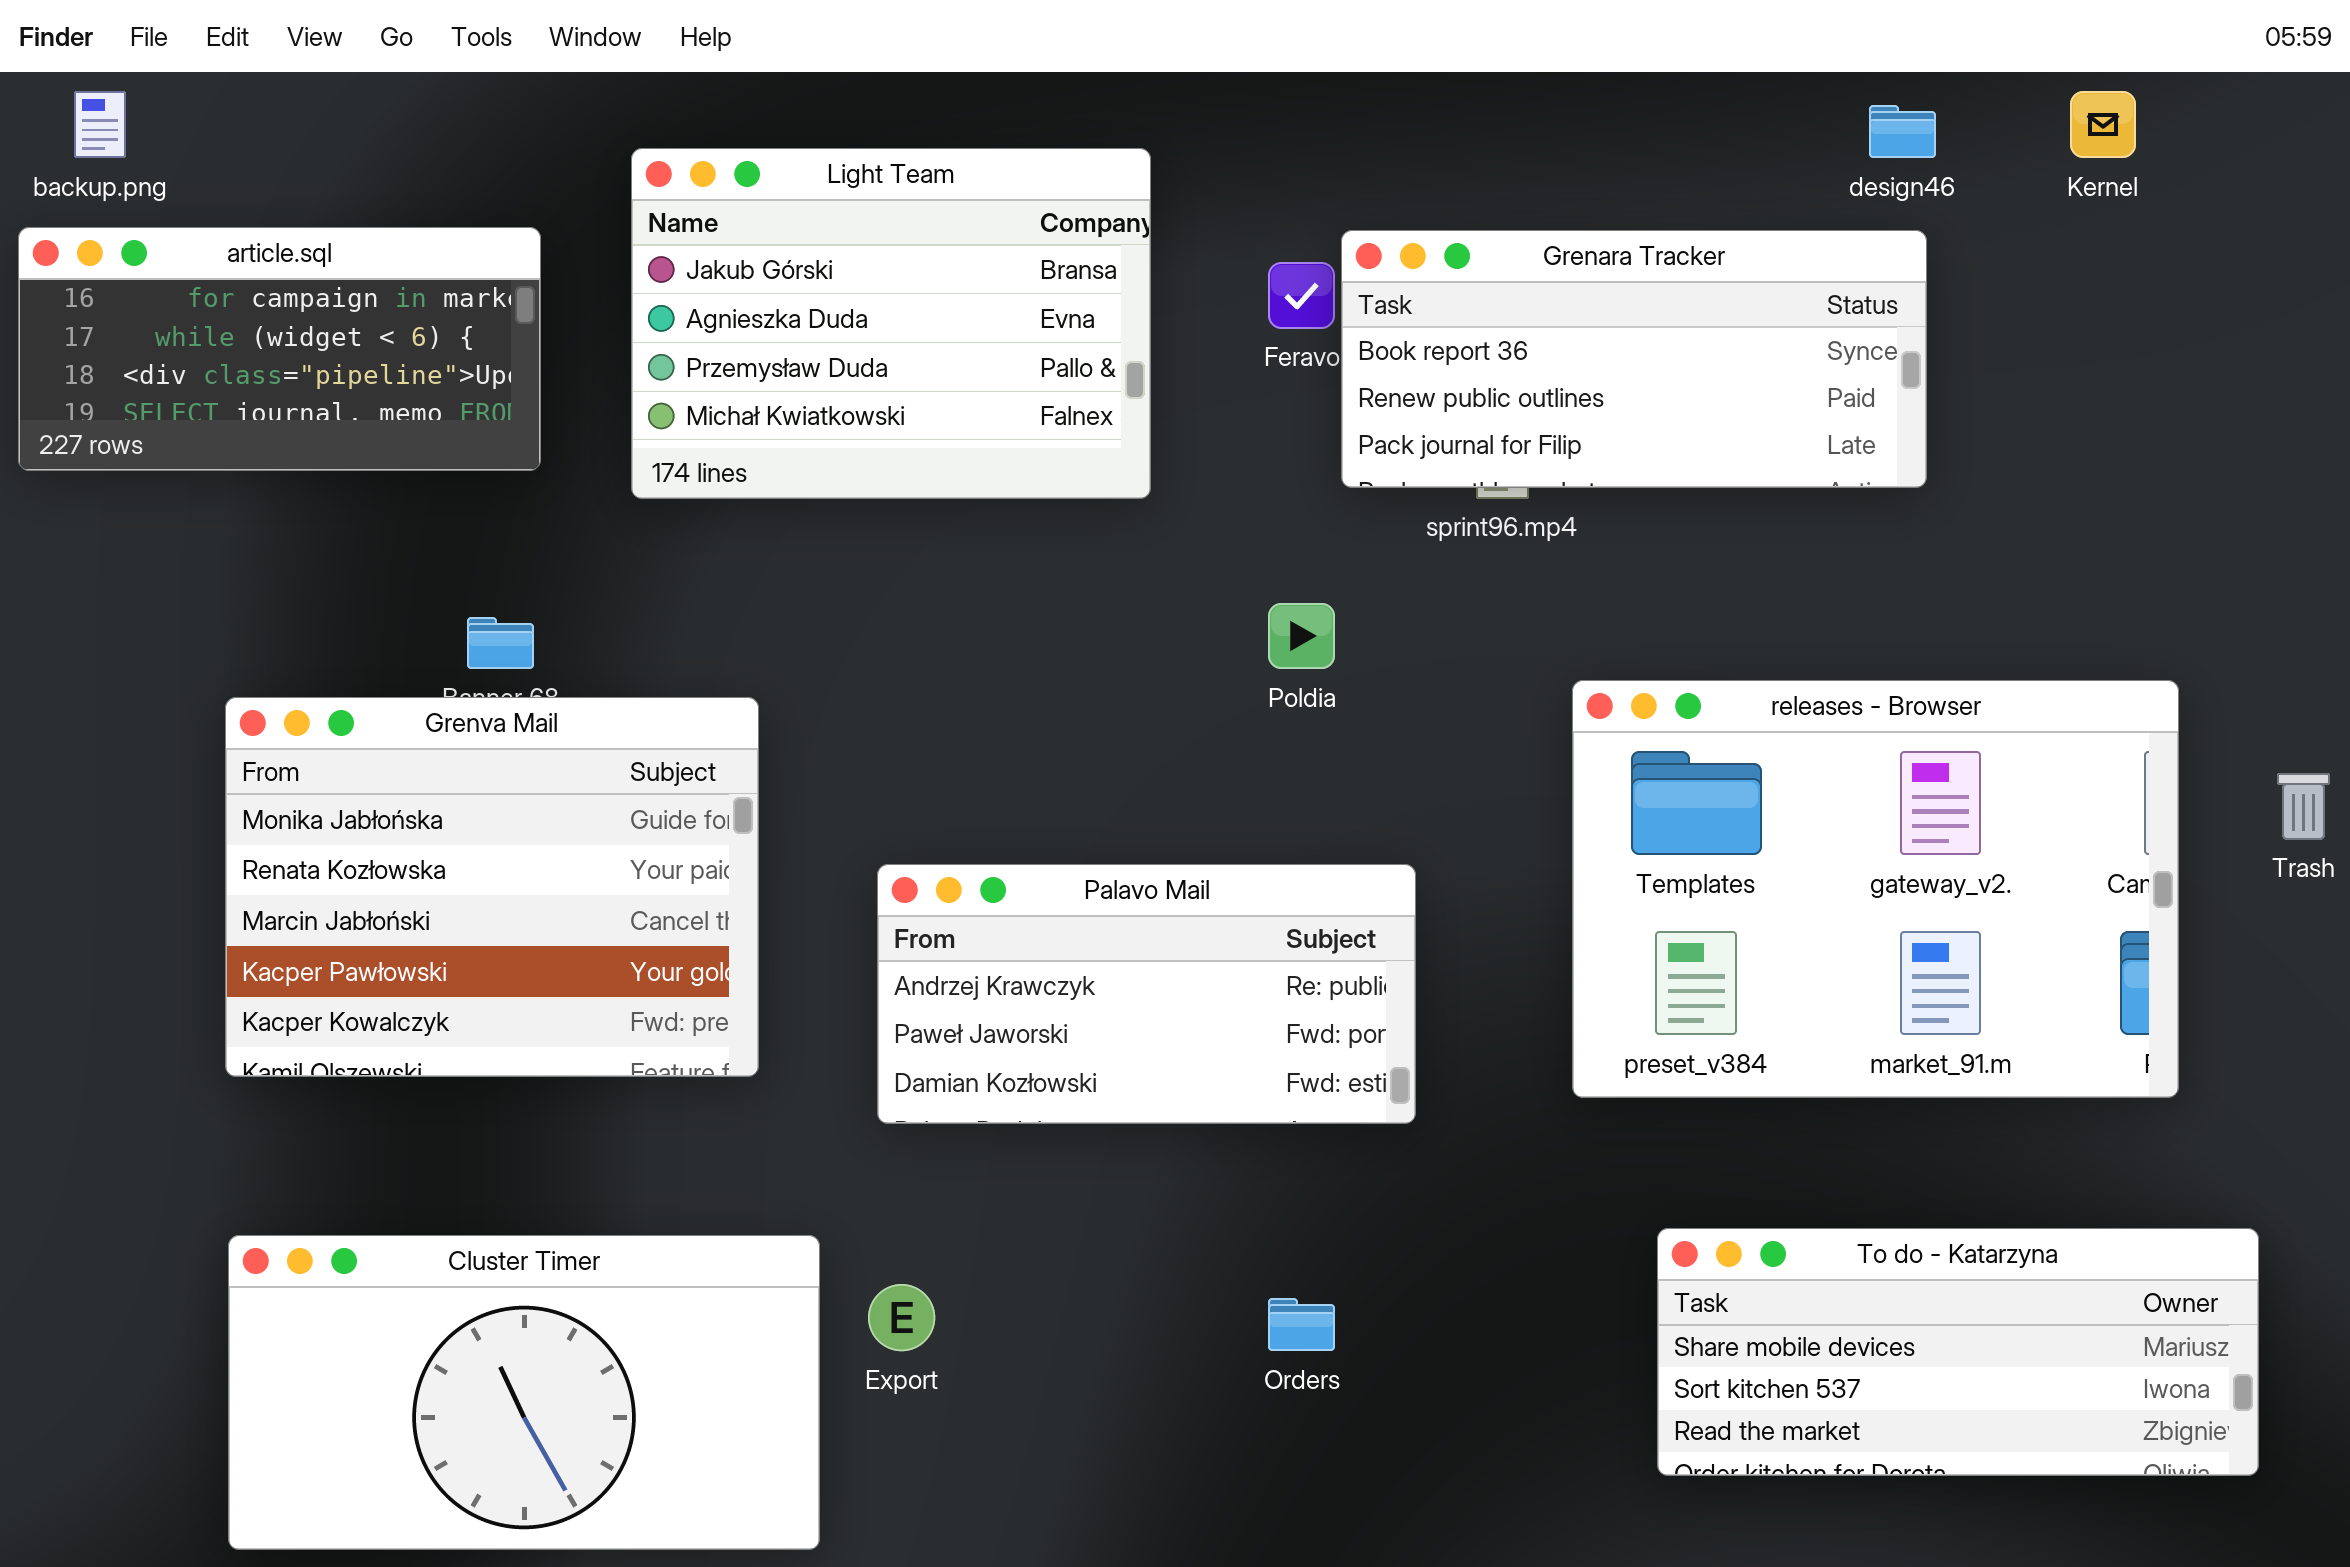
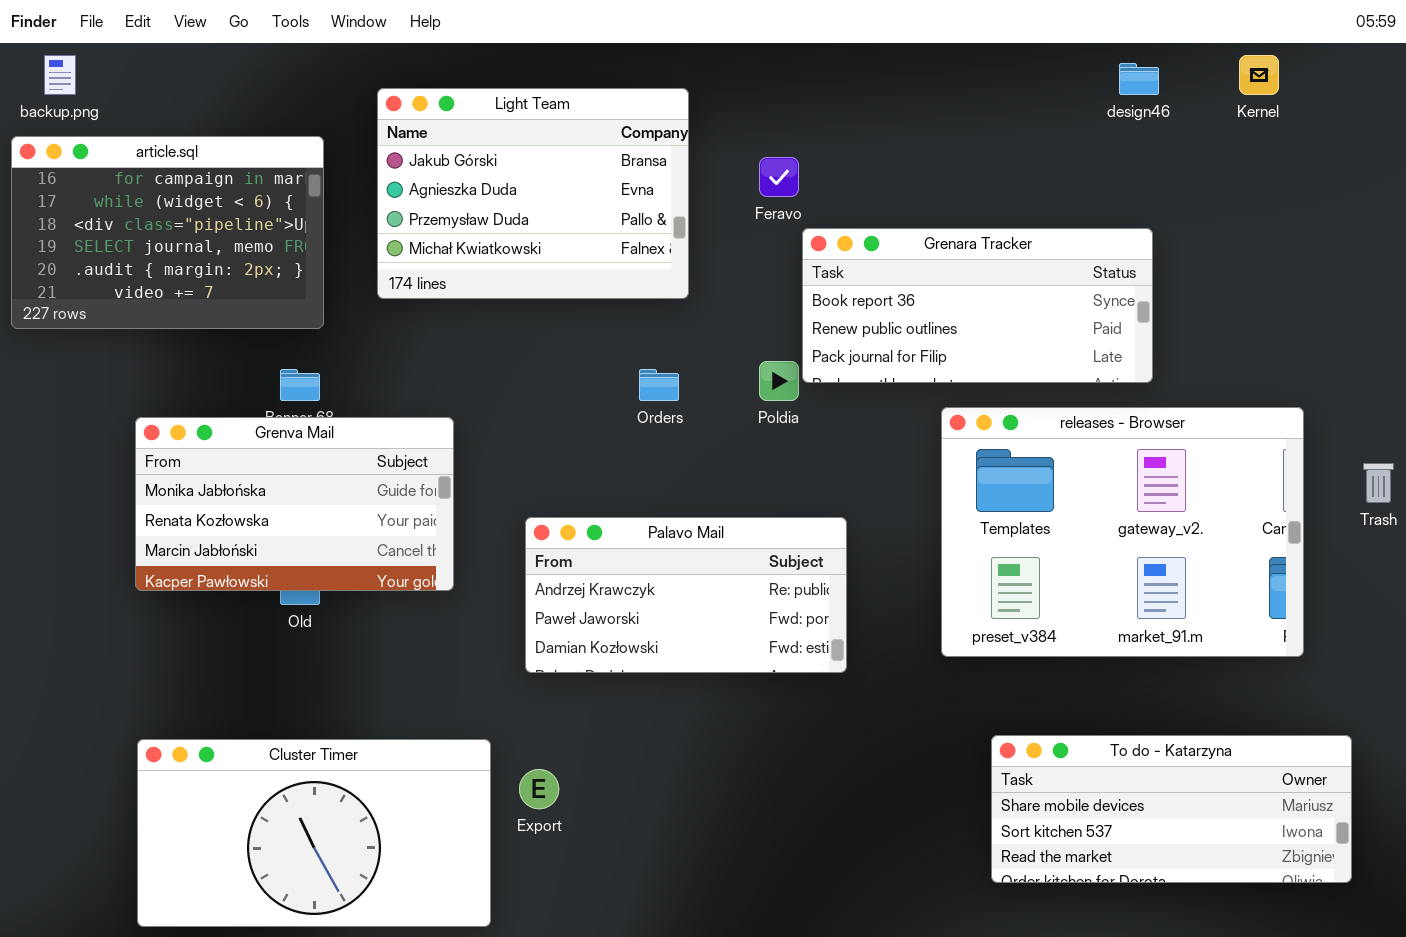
article.sql: [18,227,541,471] -> [11,136,324,329], resized
Grenara Tracker: [1341,230,1927,488] -> [802,228,1153,383], moved
Grenva Mail: [225,697,759,1077] -> [135,417,454,591], resized
Orders: [1268,1298,1335,1351] -> [639,369,679,401], moved

